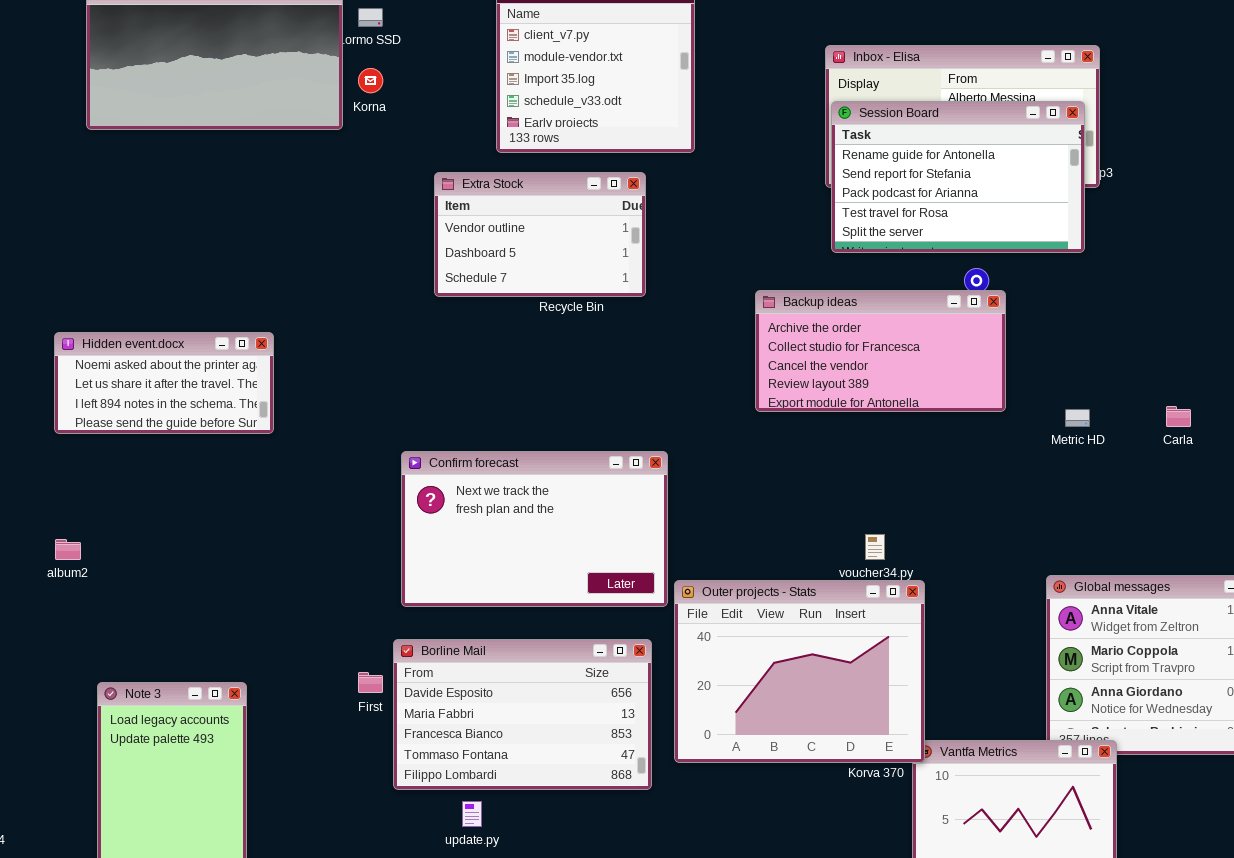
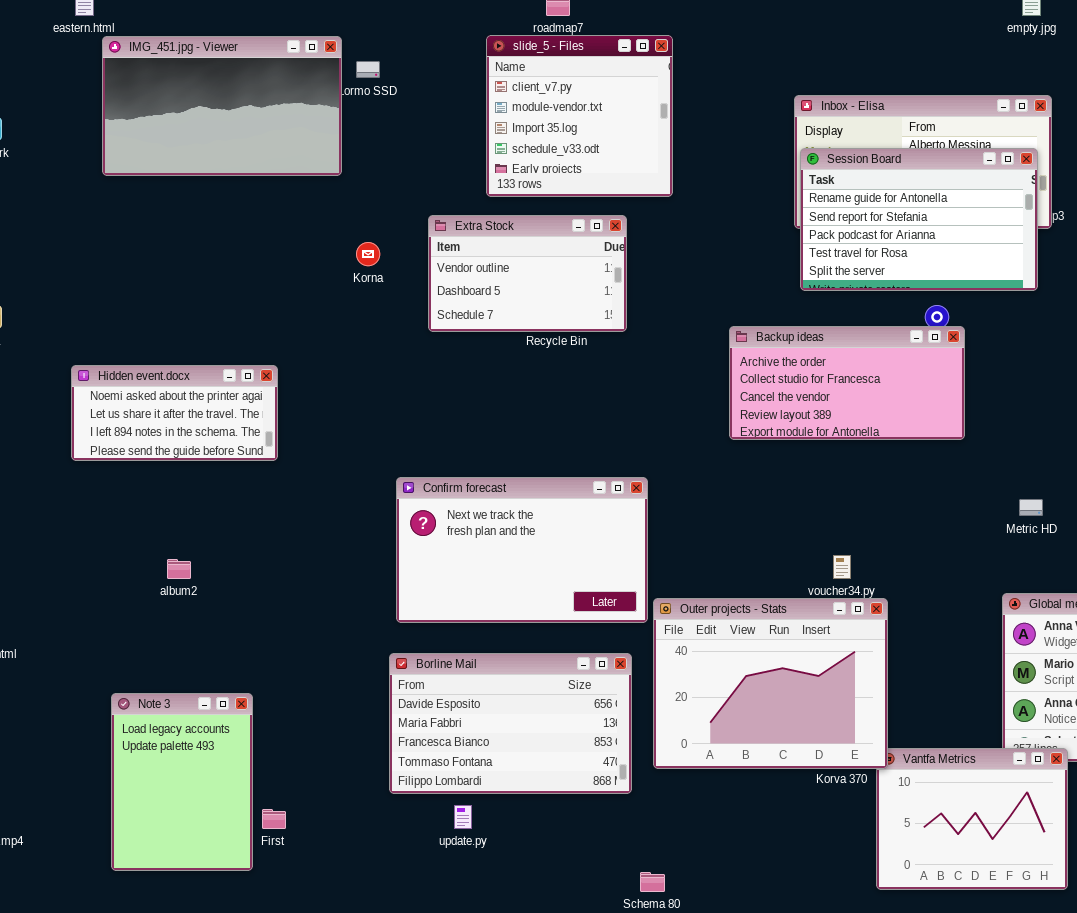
Korna: [358,68,383,93] -> [356,242,380,266], moved
Metric HD: [1065,409,1090,427] -> [1019,499,1043,516], moved
album2: [55,539,81,560] -> [167,559,191,579], moved
First: [358,672,383,693] -> [262,809,286,829], moved

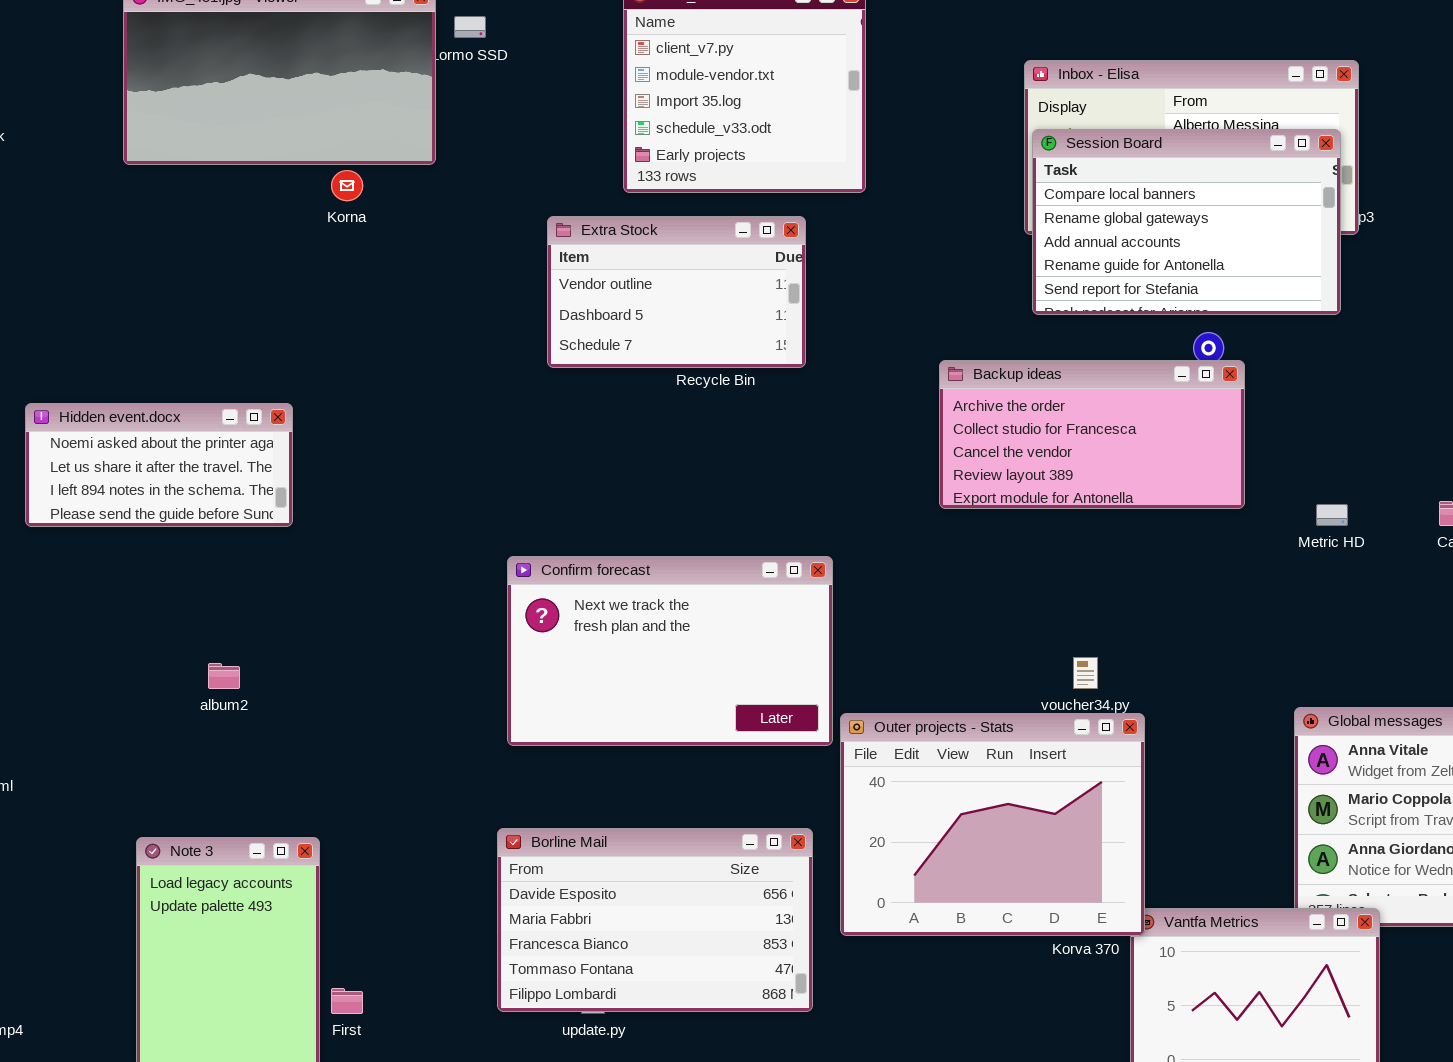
Session Board: [800,148,1038,291] -> [1032,129,1341,315], scrolled up 3 rows
Korna: [356,242,380,266] -> [331,170,363,201], moved
Hidden event.docx: [71,365,278,461] -> [25,403,293,527], moved
Metric HD: [1019,499,1043,516] -> [1316,504,1348,526], moved
Borline Mail: [389,653,632,794] -> [497,828,813,1012], moved

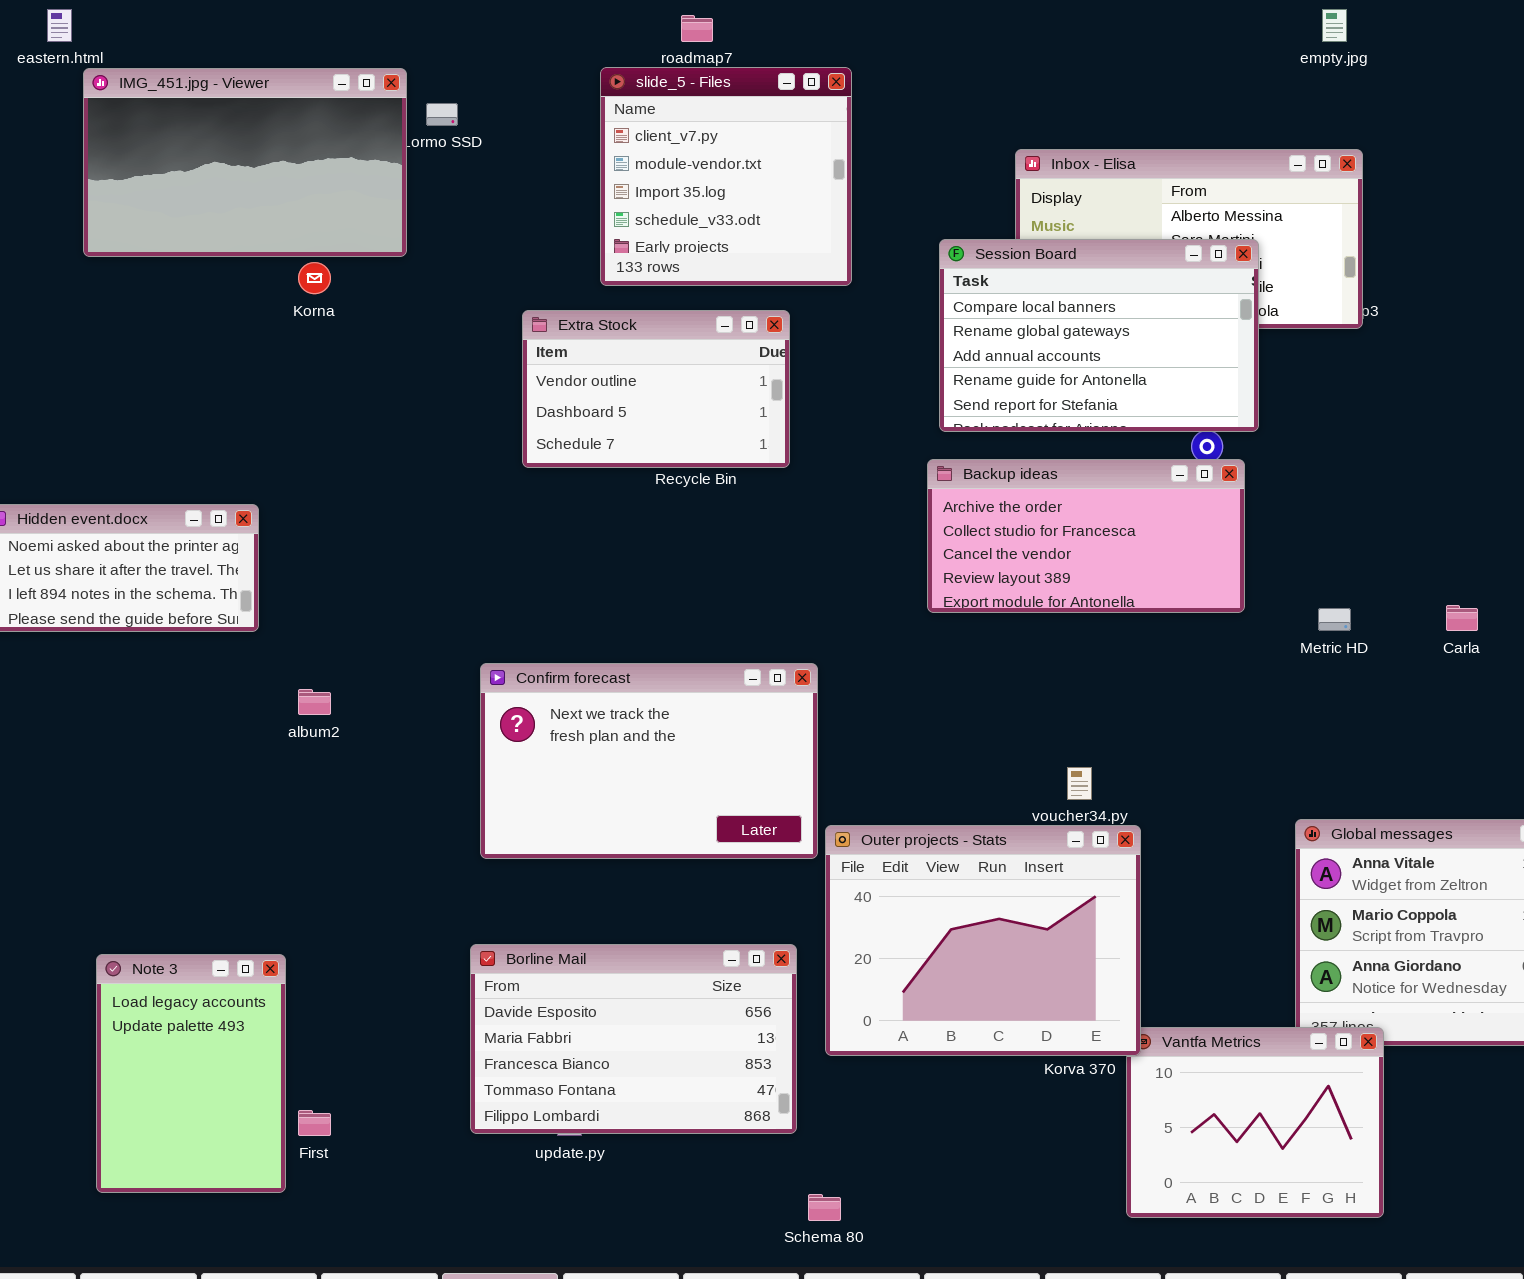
Session Board: [1032,129,1341,315] -> [939,239,1259,432], moved
album2: [208,663,240,689] -> [298,689,331,715], moved

